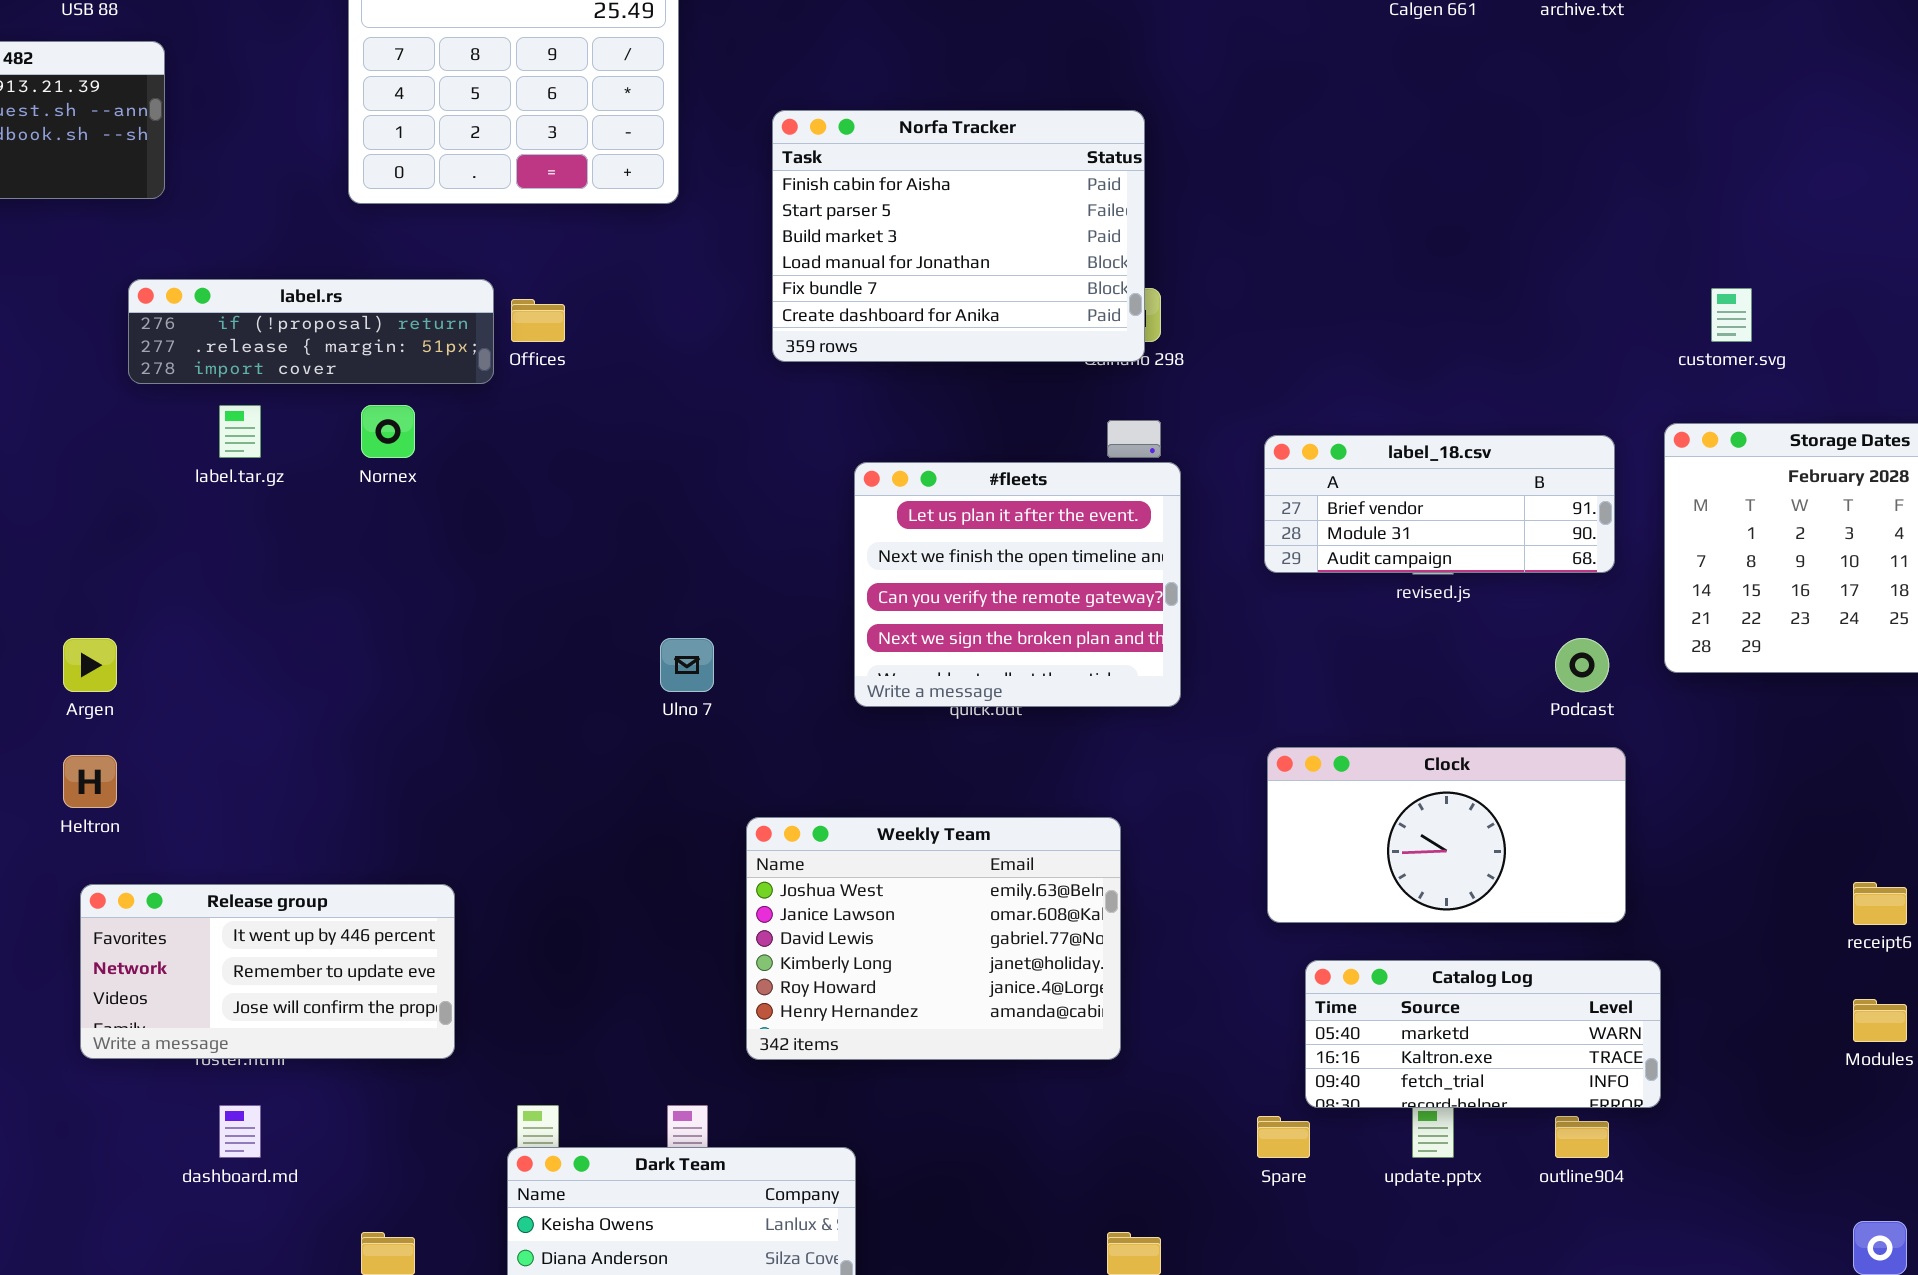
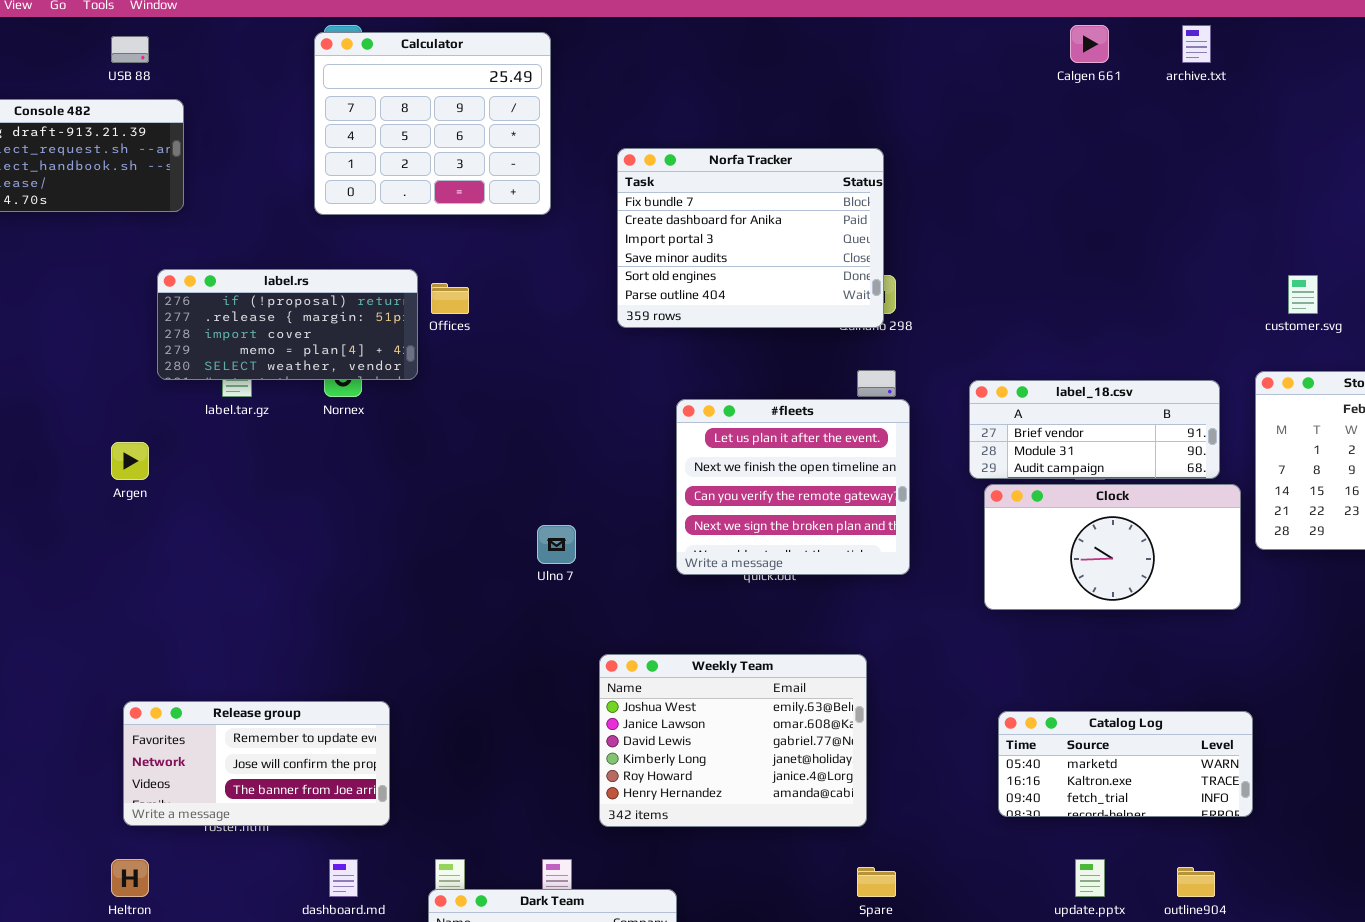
Norfa Tracker: [772,110,1145,362] -> [617,148,884,328], scrolled down 4 rows
label.rs: [128,279,494,384] -> [157,269,418,380], resized
Argen: [63,638,117,692] -> [111,442,149,480], moved
Clock: [1267,747,1626,923] -> [984,484,1241,610], moved
Heltron: [63,755,117,808] -> [111,859,149,897], moved
Release group: [80,884,455,1059] -> [123,701,390,826], scrolled down 1 row
Catalog Log: [1305,960,1661,1108] -> [998,711,1253,817], moved
dashboard.md: [219,1105,261,1158] -> [329,859,358,897], moved
Spare: [1257,1116,1310,1158] -> [857,867,896,897], moved

